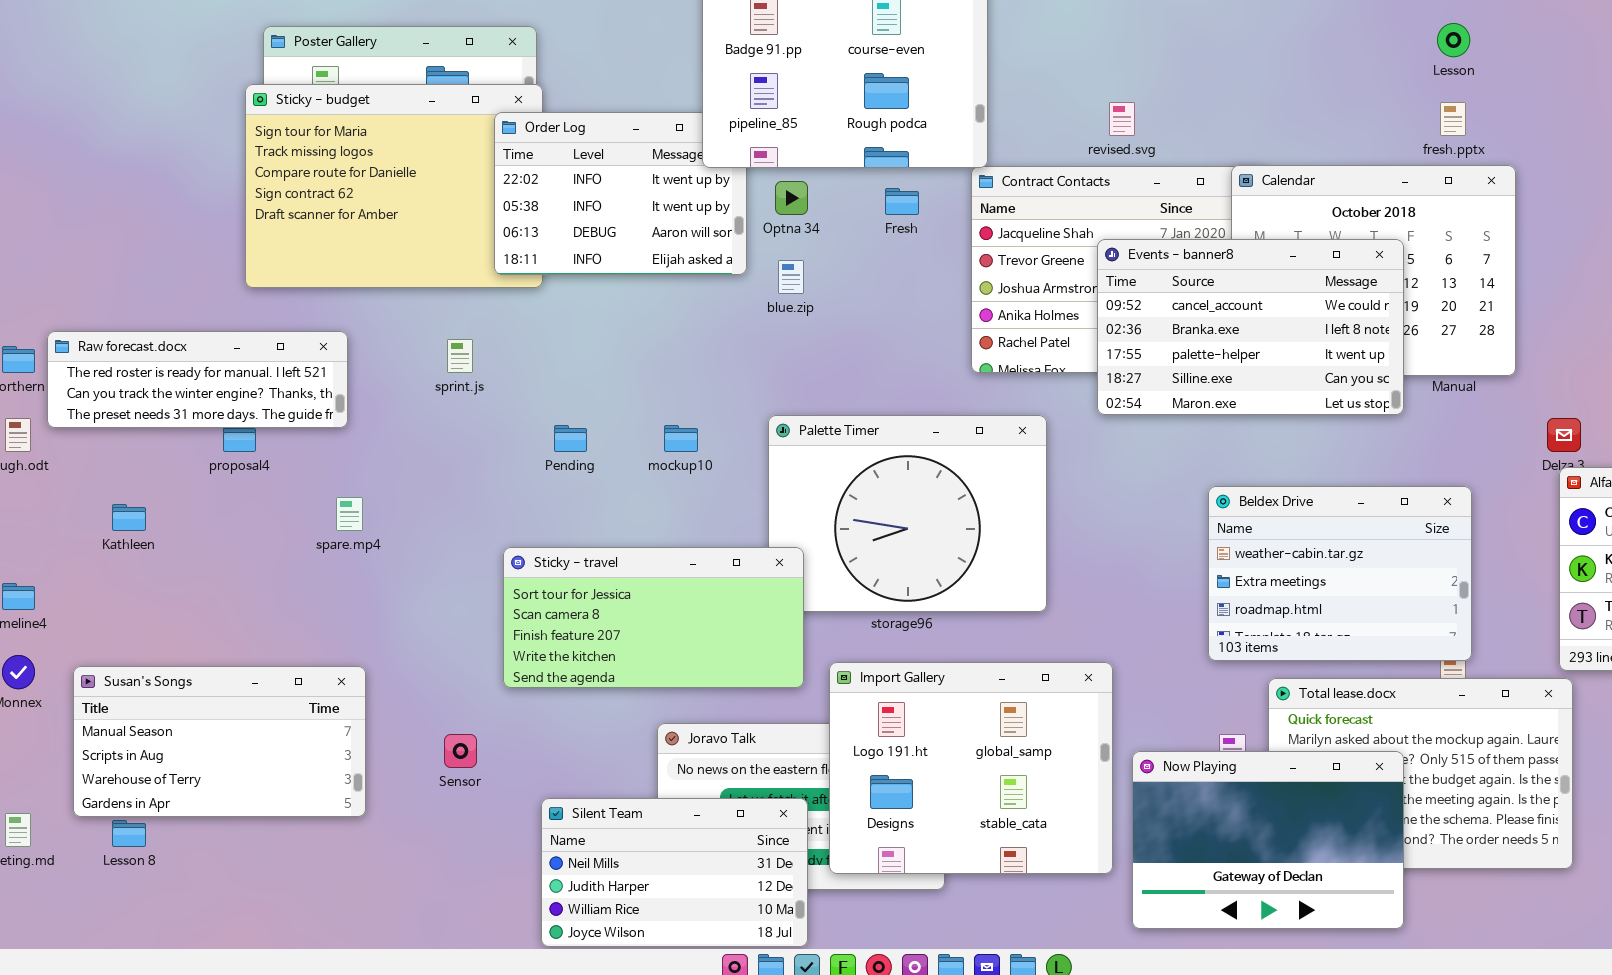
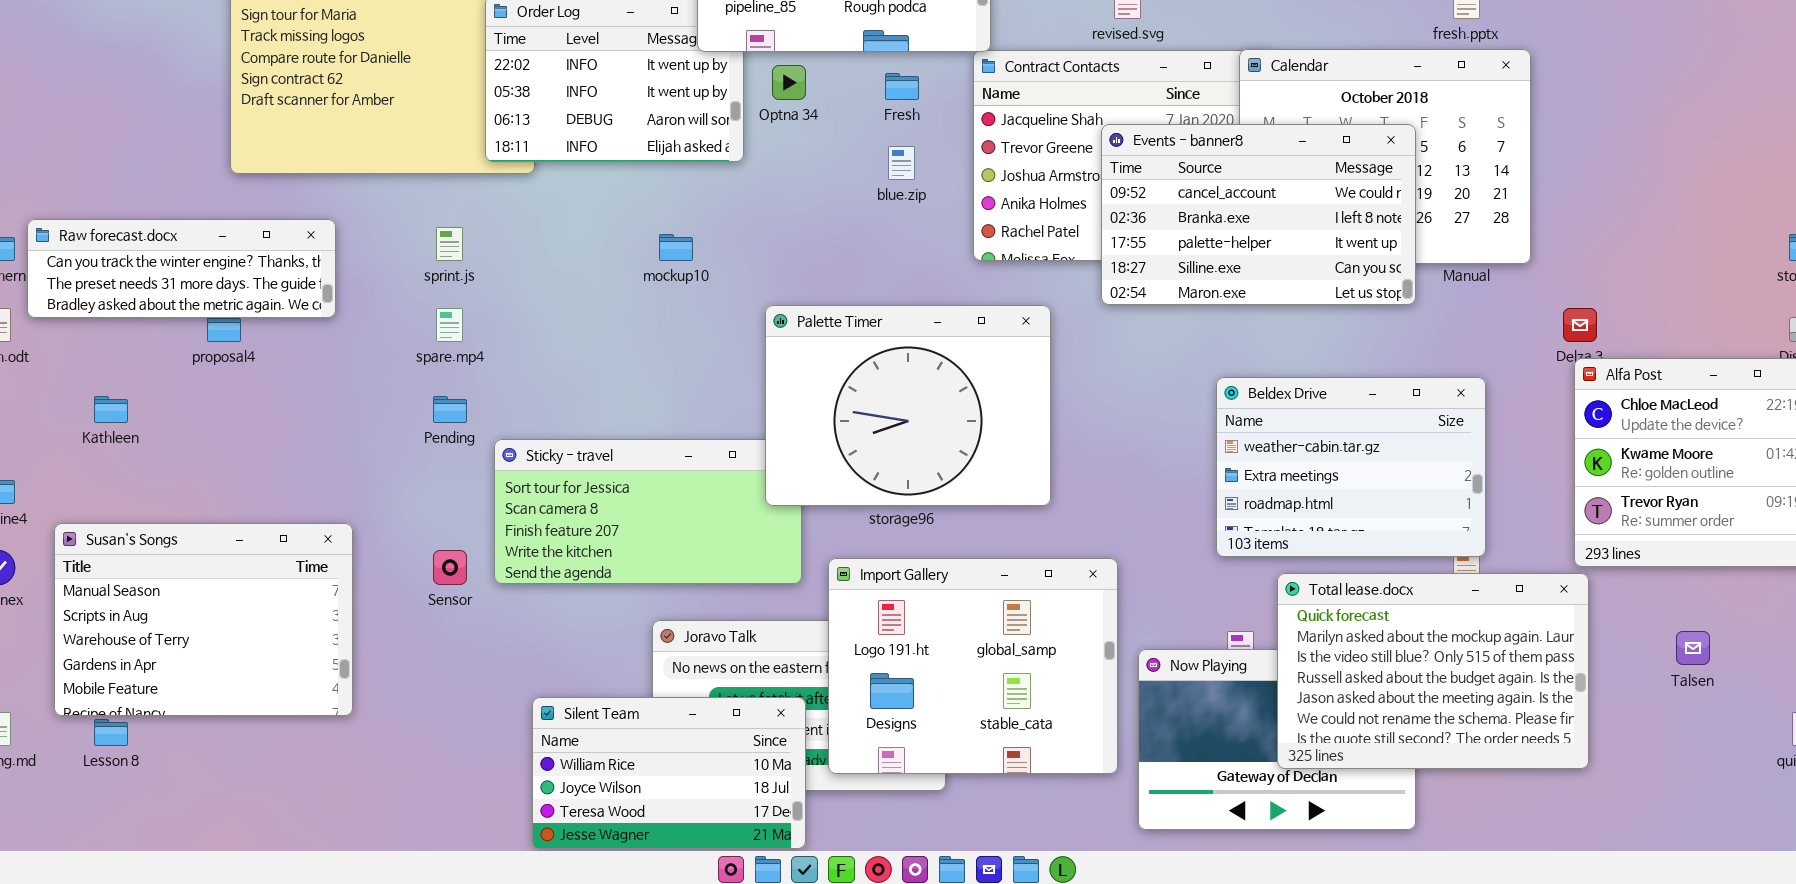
blue.zip: [778,260,804,294] -> [888,146,915,180], moved
Raw forecast.docx: [47,331,348,428] -> [27,219,336,318], scrolled down 1 row
Palette Timer: [768,415,1047,612] -> [765,305,1051,506], raised
Pending: [554,425,587,452] -> [433,396,467,423], moved
mockup10: [664,425,698,452] -> [659,234,693,261], moved
spare.mp4: [336,497,363,531] -> [436,308,463,342], moved
Susan's Songs: [73,666,366,817] -> [54,523,353,716], resized
Total lease.docx: [1268,678,1573,869] -> [1277,573,1589,769], raised
Sensor: [444,734,477,768] -> [433,550,467,585], moved
Silent Team: [541,798,808,947] -> [532,697,806,849], scrolled down 2 rows

